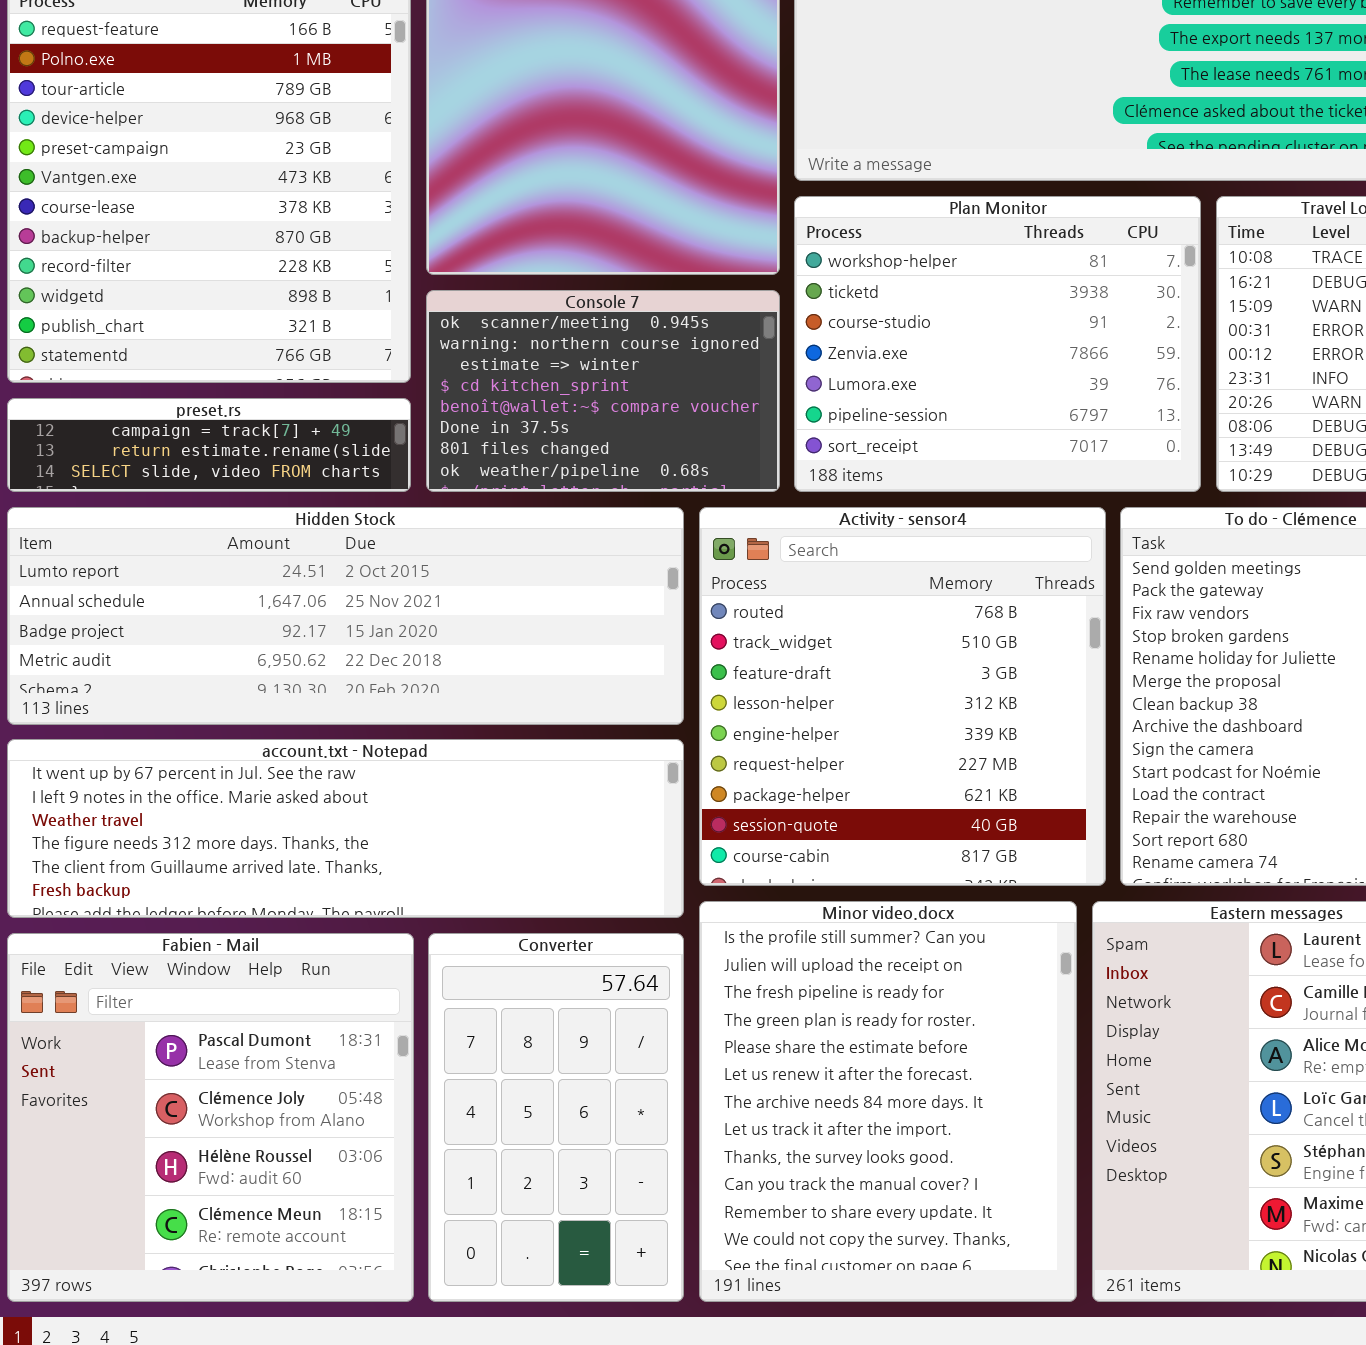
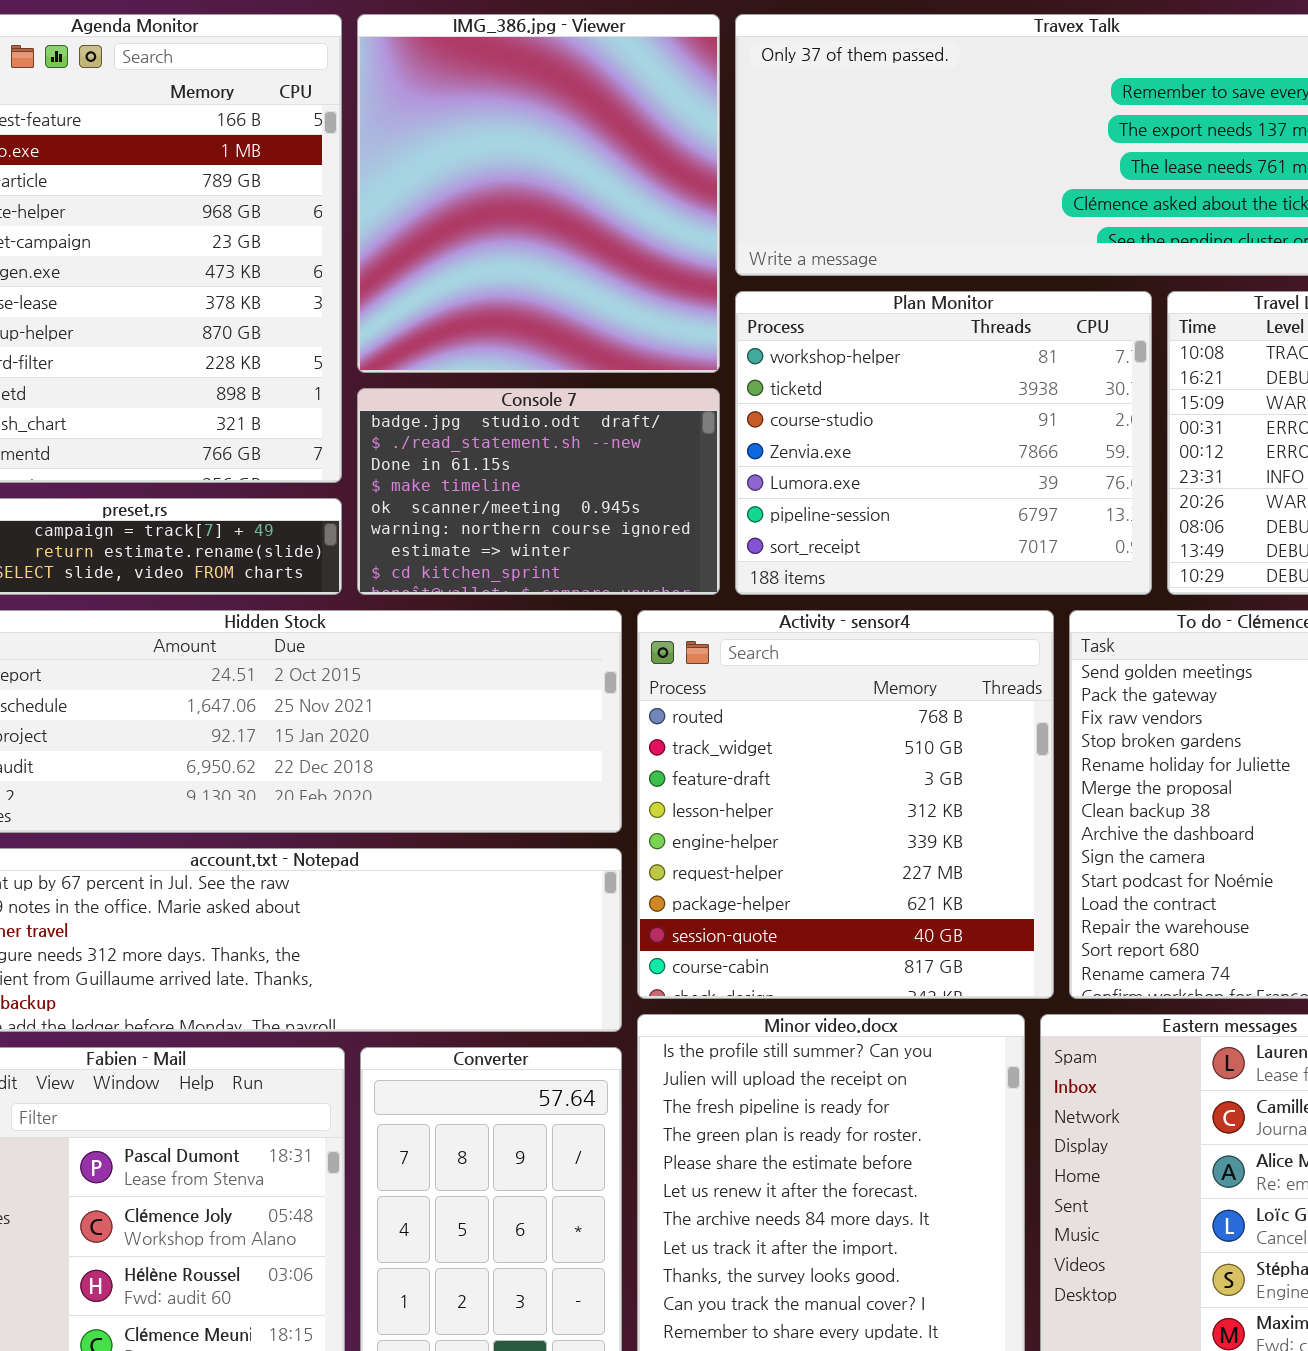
Console 7: [426,290,780,492] -> [357,388,720,595], scrolled up 4 rows

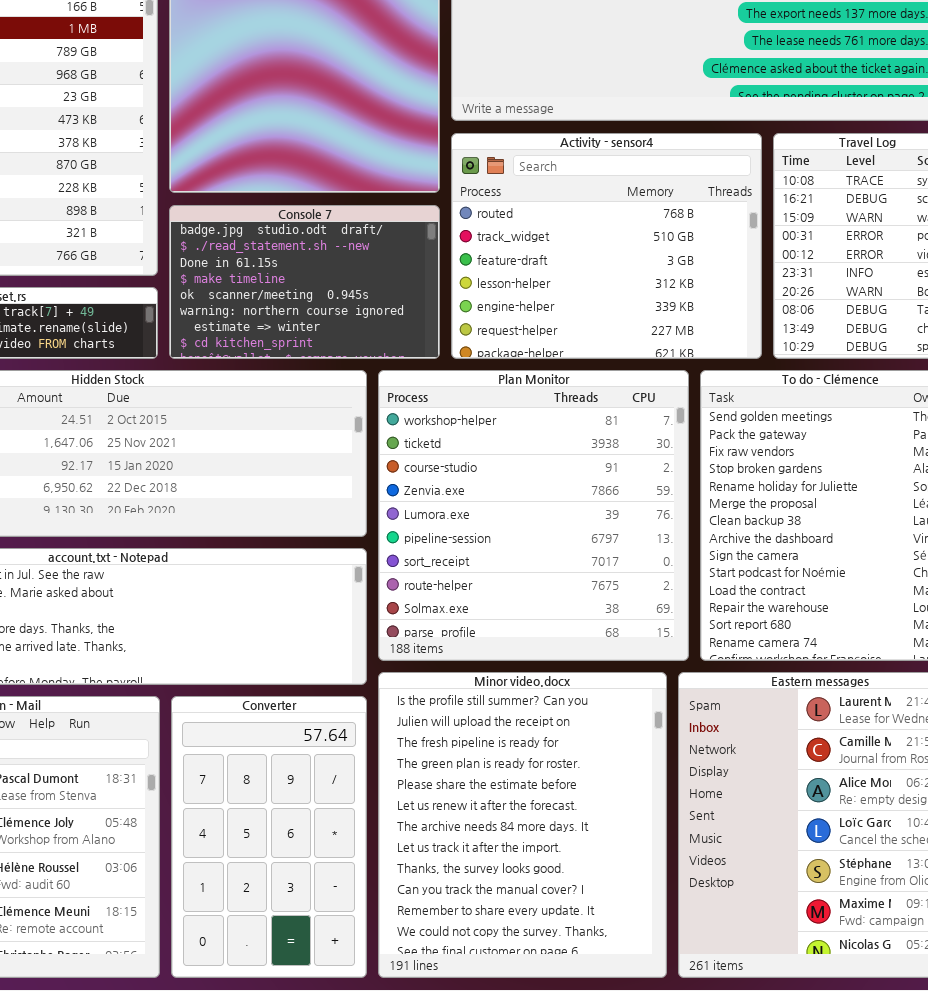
Plan Monitor: [735,291,1152,595] -> [378,370,689,661], moved, resized
Activity - sensor4: [637,610,1054,999] -> [451,133,762,359], moved, resized

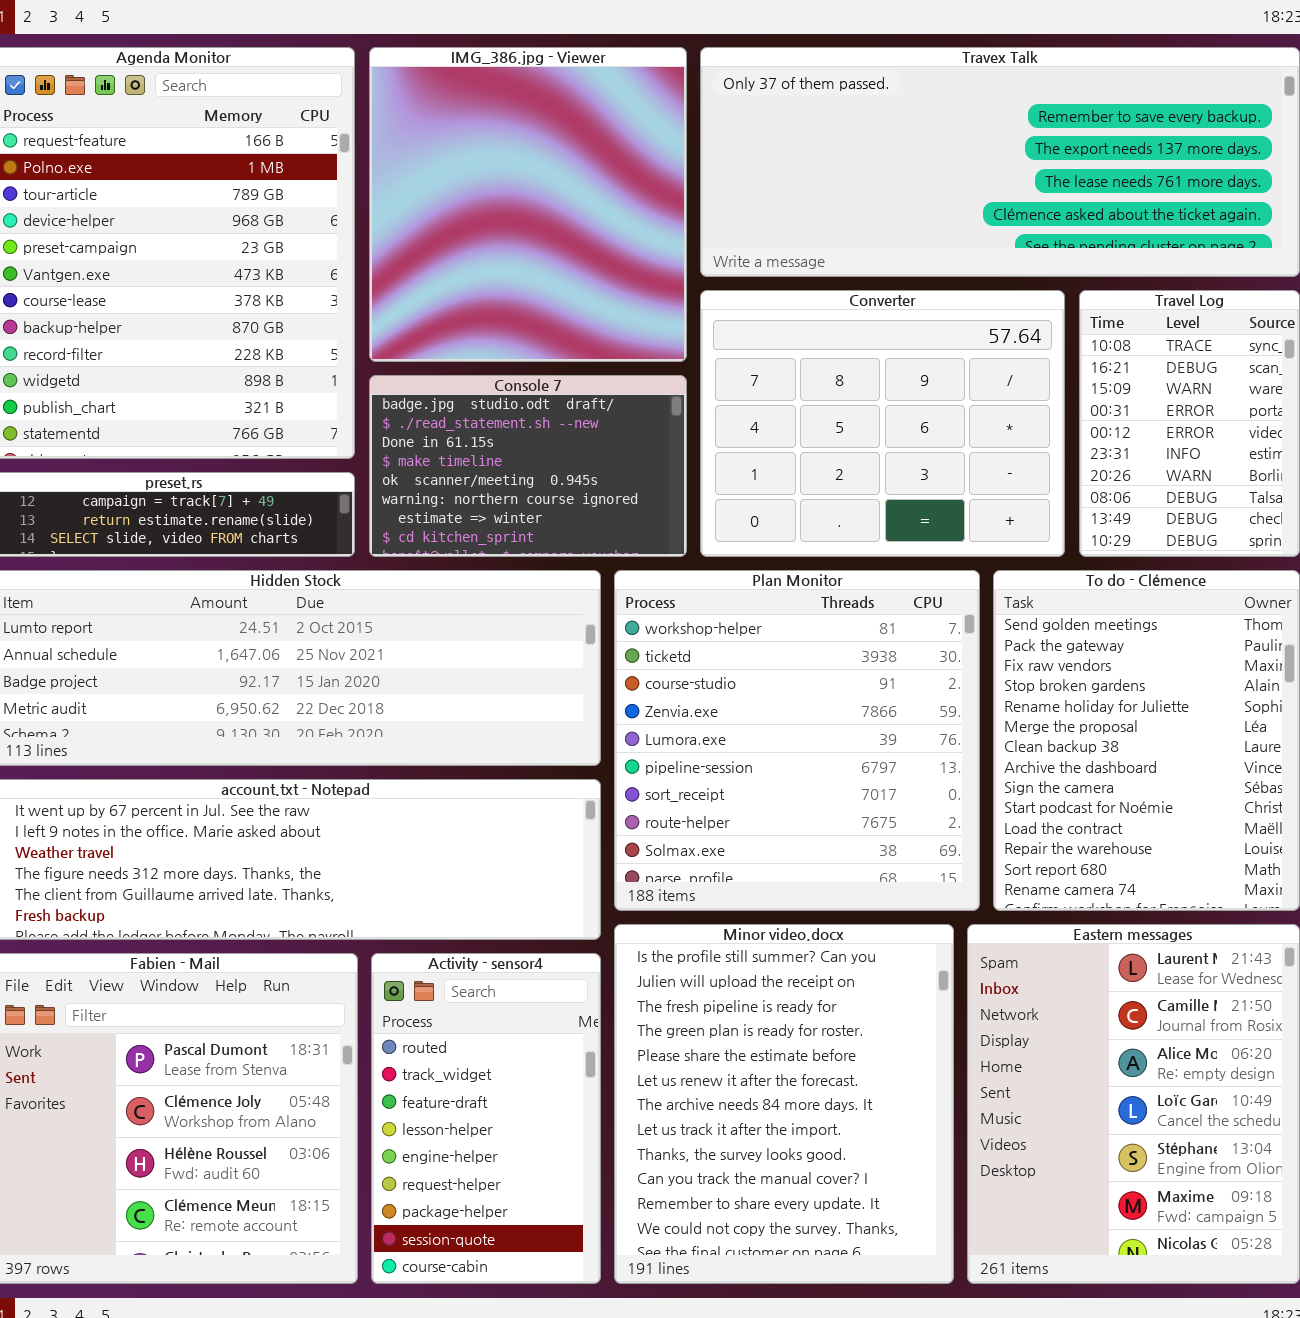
Activity - sensor4: [451,133,762,359] -> [371,953,601,1284], moved, resized
Converter: [171,696,367,978] -> [700,290,1065,557], moved, resized

